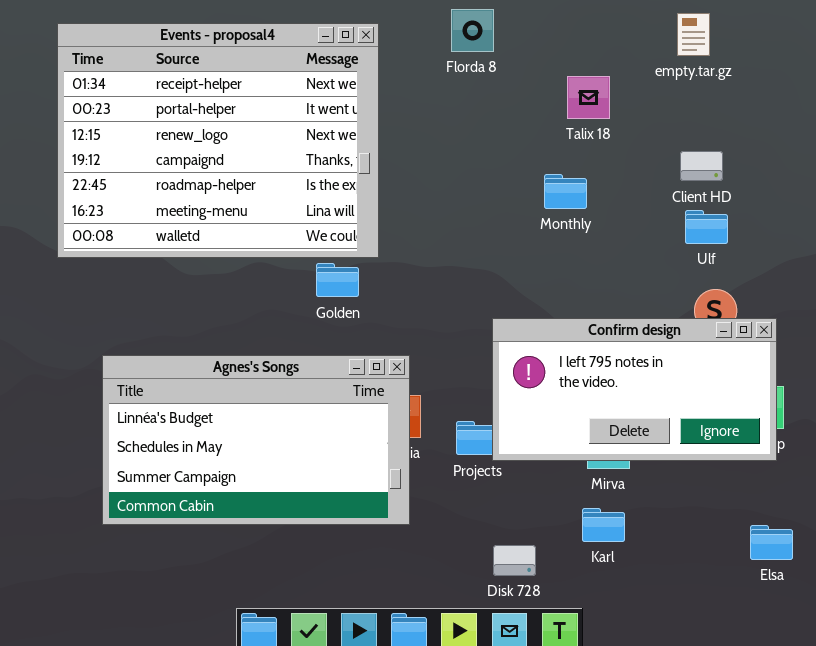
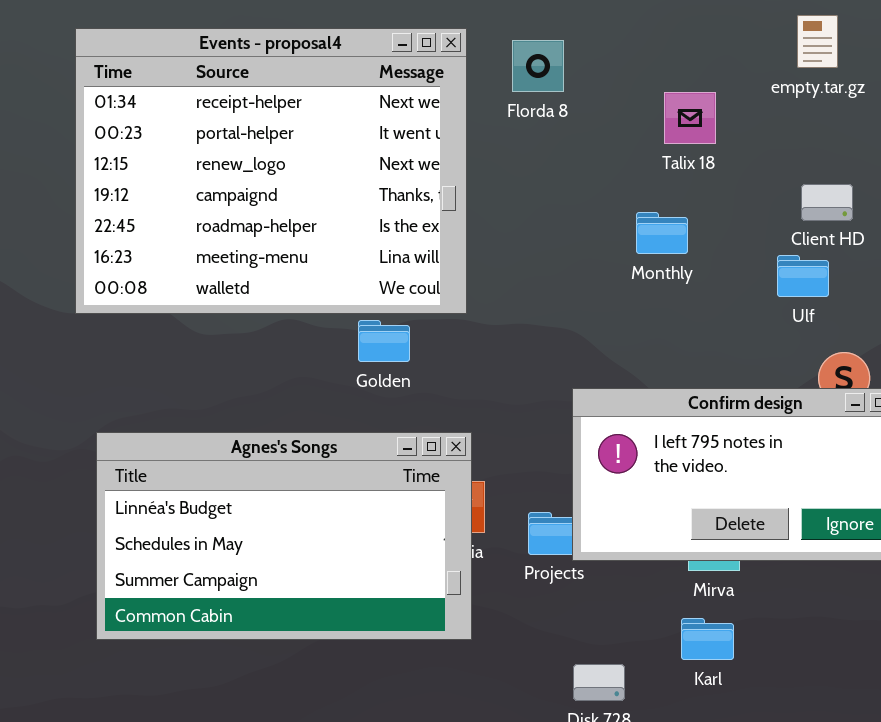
Florda 8: [451,9,494,52] -> [512,40,564,92], moved
Events - proposal4: [57,23,379,258] -> [75,28,467,314], moved
Ulf: [685,210,728,244] -> [777,255,829,297], moved

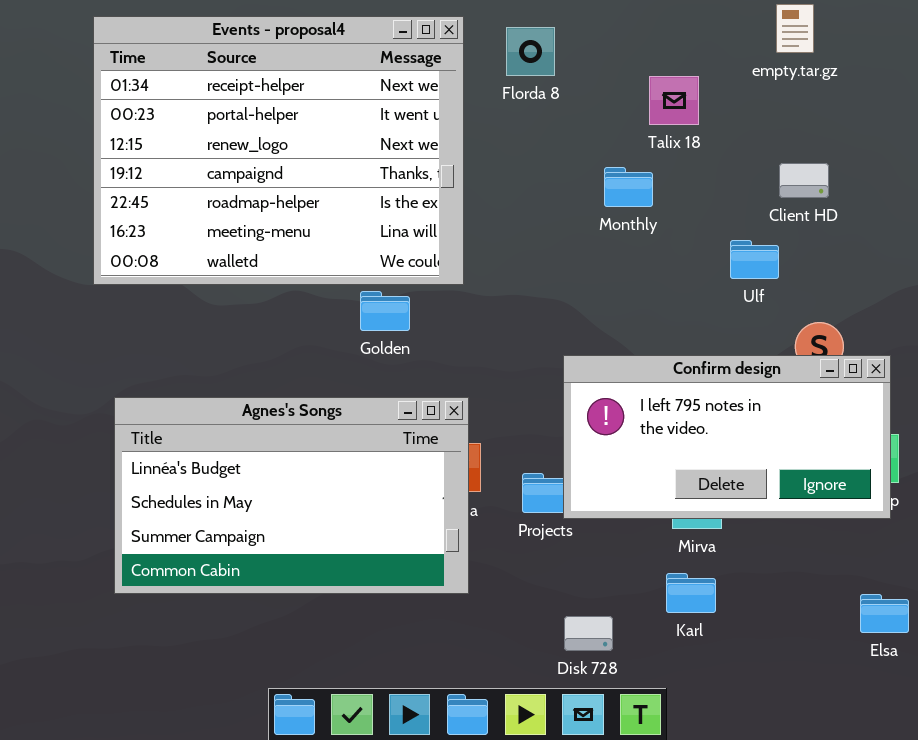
Monthly: [636,212,688,254] -> [604,167,653,207], moved
Ulf: [777,255,829,297] -> [730,240,779,279], moved

